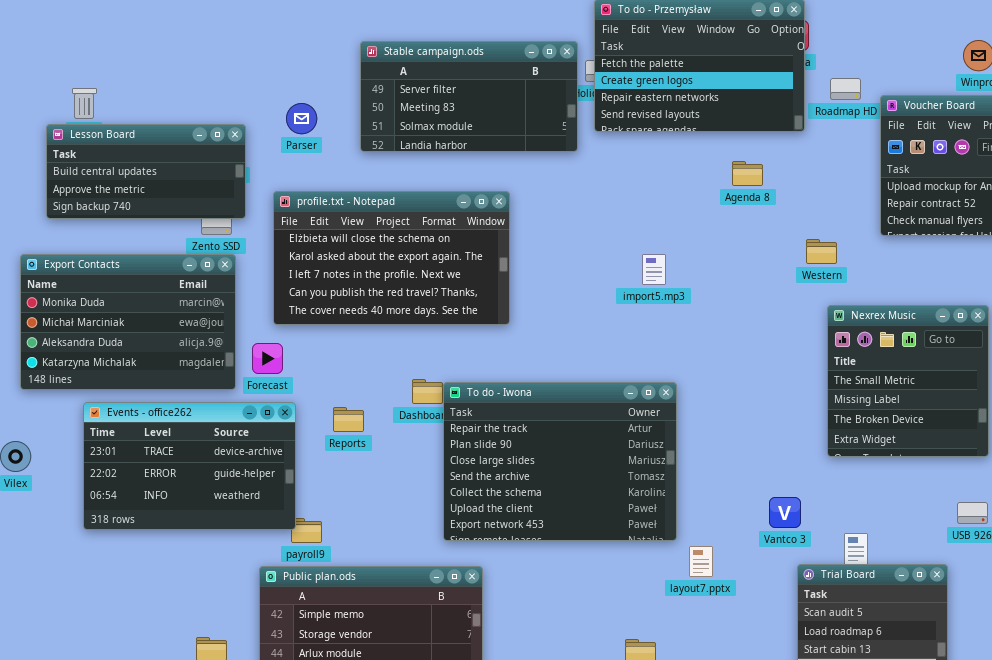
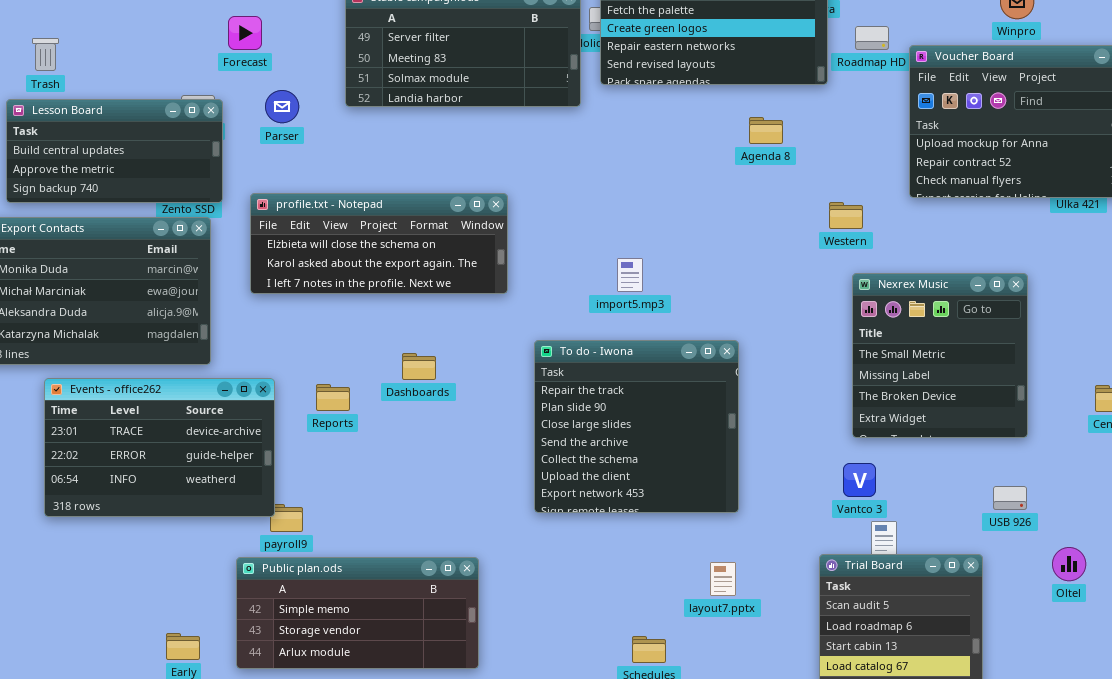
Parser: [286,103,317,134] -> [265,90,299,123], moved
Lesson Board: [46,124,246,219] -> [6,99,223,203], moved
profile.txt - Notepad: [273,191,510,325] -> [250,193,508,294], resized
import5.mp3: [642,254,666,285] -> [617,258,643,292], moved
Forecast: [252,343,283,374] -> [228,16,262,50], moved
To do - Iwona: [443,382,677,541] -> [534,340,739,513], moved, resized
Vantco 3: [769,497,801,528] -> [843,463,876,497], moved
layout7.pptx: [689,546,713,577] -> [710,562,736,596], moved

